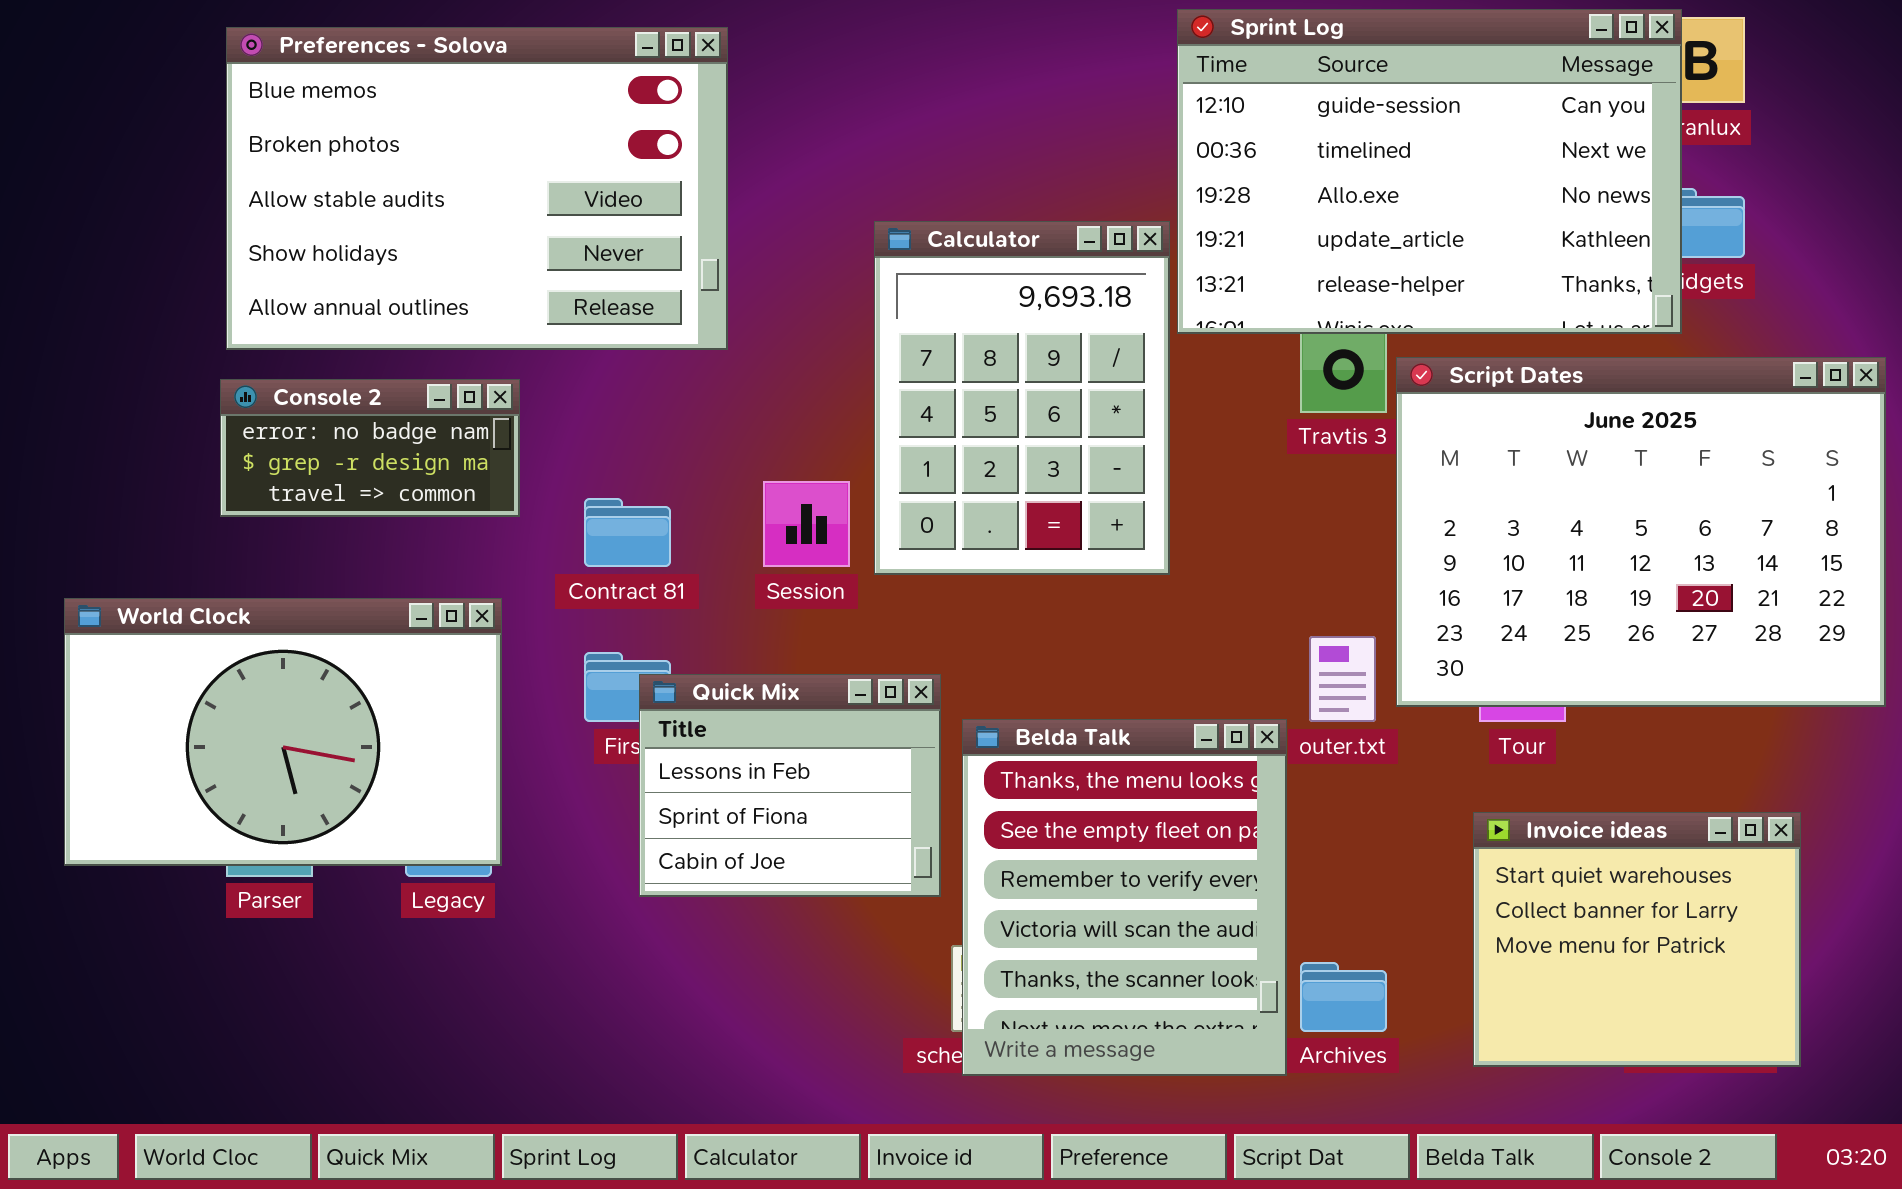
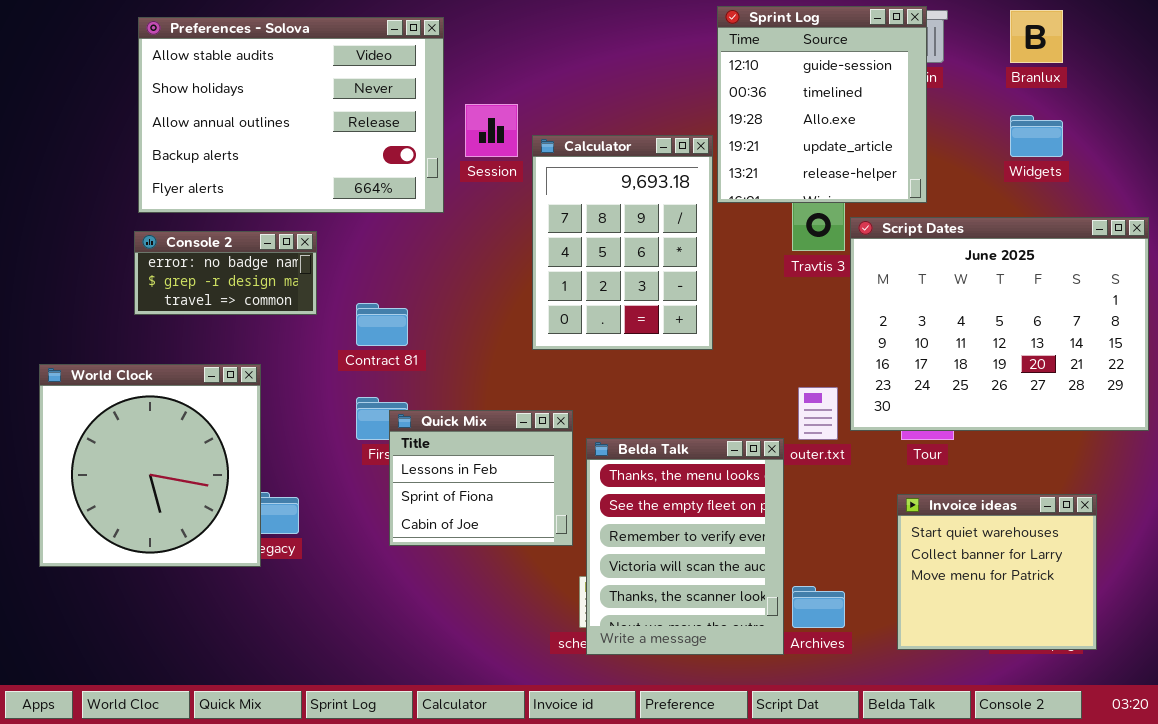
Sprint Log: [1177,9,1682,334] -> [717,6,927,203], resized
Preferences - Solova: [226,27,728,350] -> [138,17,444,213], scrolled down 2 rows
Session: [763,481,850,567] -> [465,104,518,157], moved
World Clock: [64,598,502,866] -> [39,364,261,567], resized

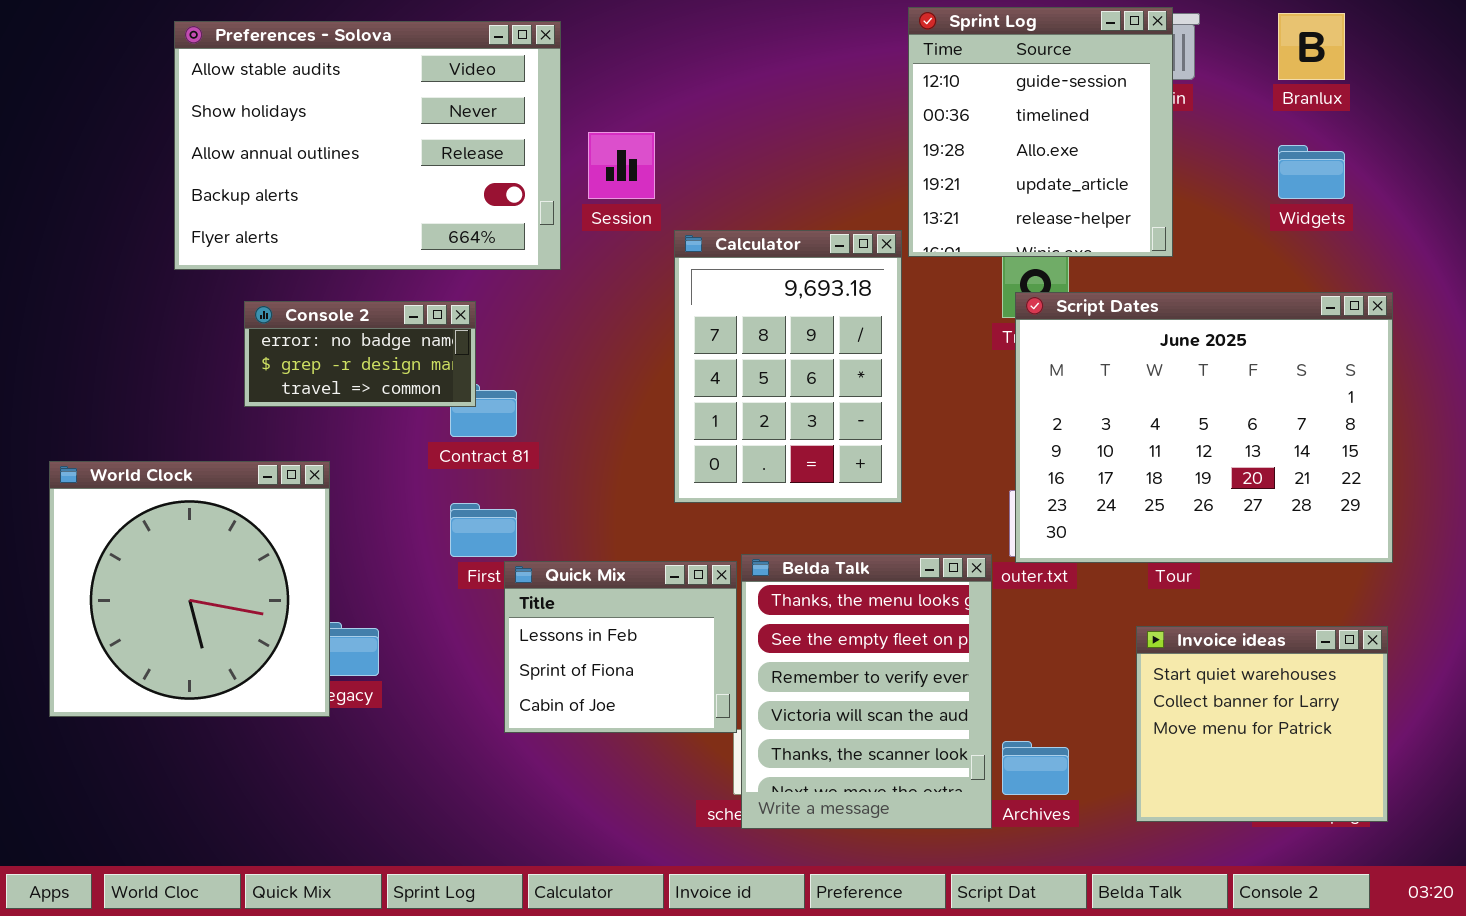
Calculator: [532,135,713,350] -> [674,230,902,503], moved
Script Dates: [850,217,1149,431] -> [1015,292,1393,563], moved
Console 2: [134,231,317,315] -> [244,301,476,407], moved
Quick Mix: [389,410,573,546] -> [504,561,737,733], moved

